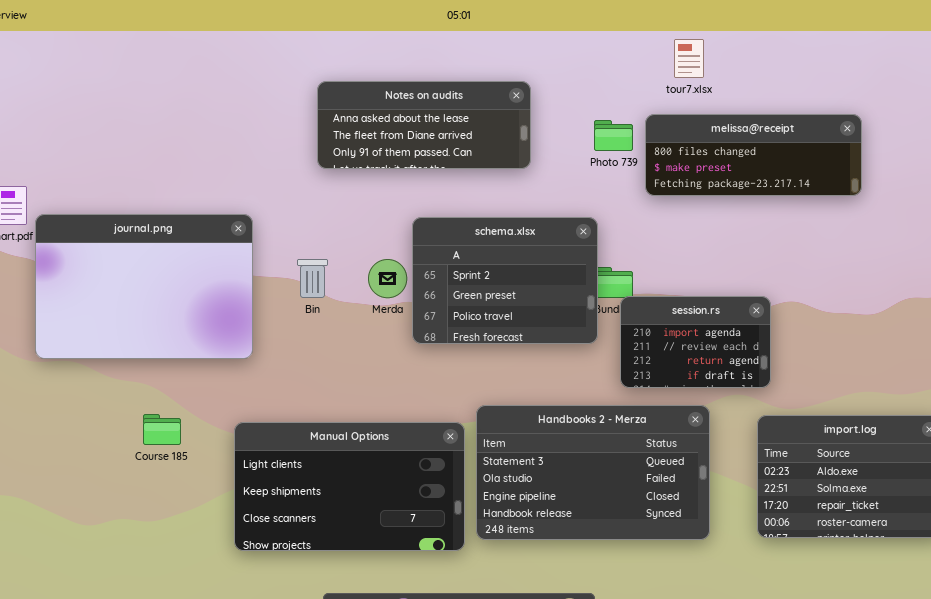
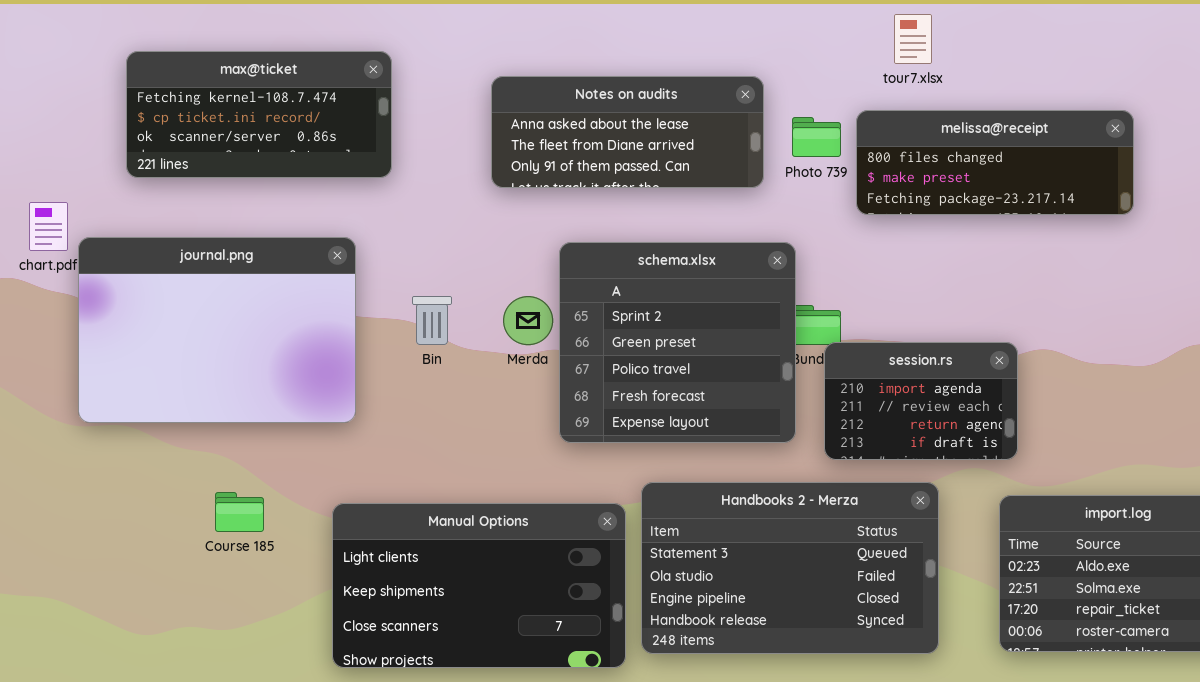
max@ticket: none -> [126,51,392,178], opened
Notes on audits: [317,81,531,169] -> [491,76,764,188], moved
schema.xlsx: [412,217,598,344] -> [559,242,796,443], resized

